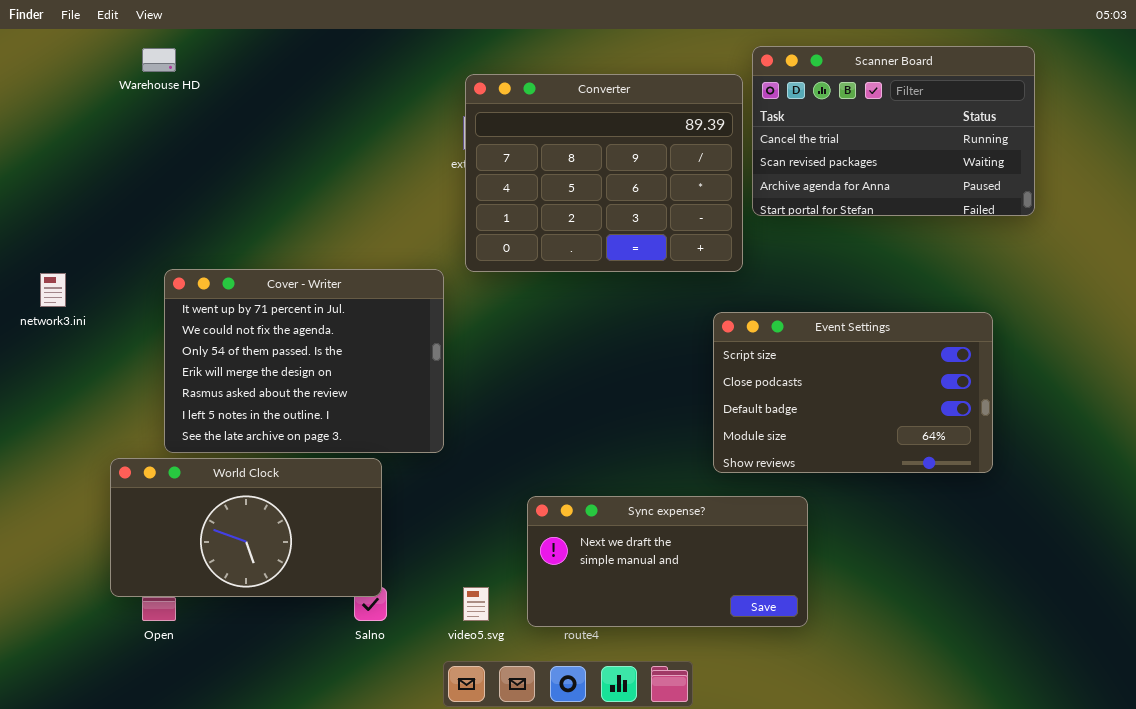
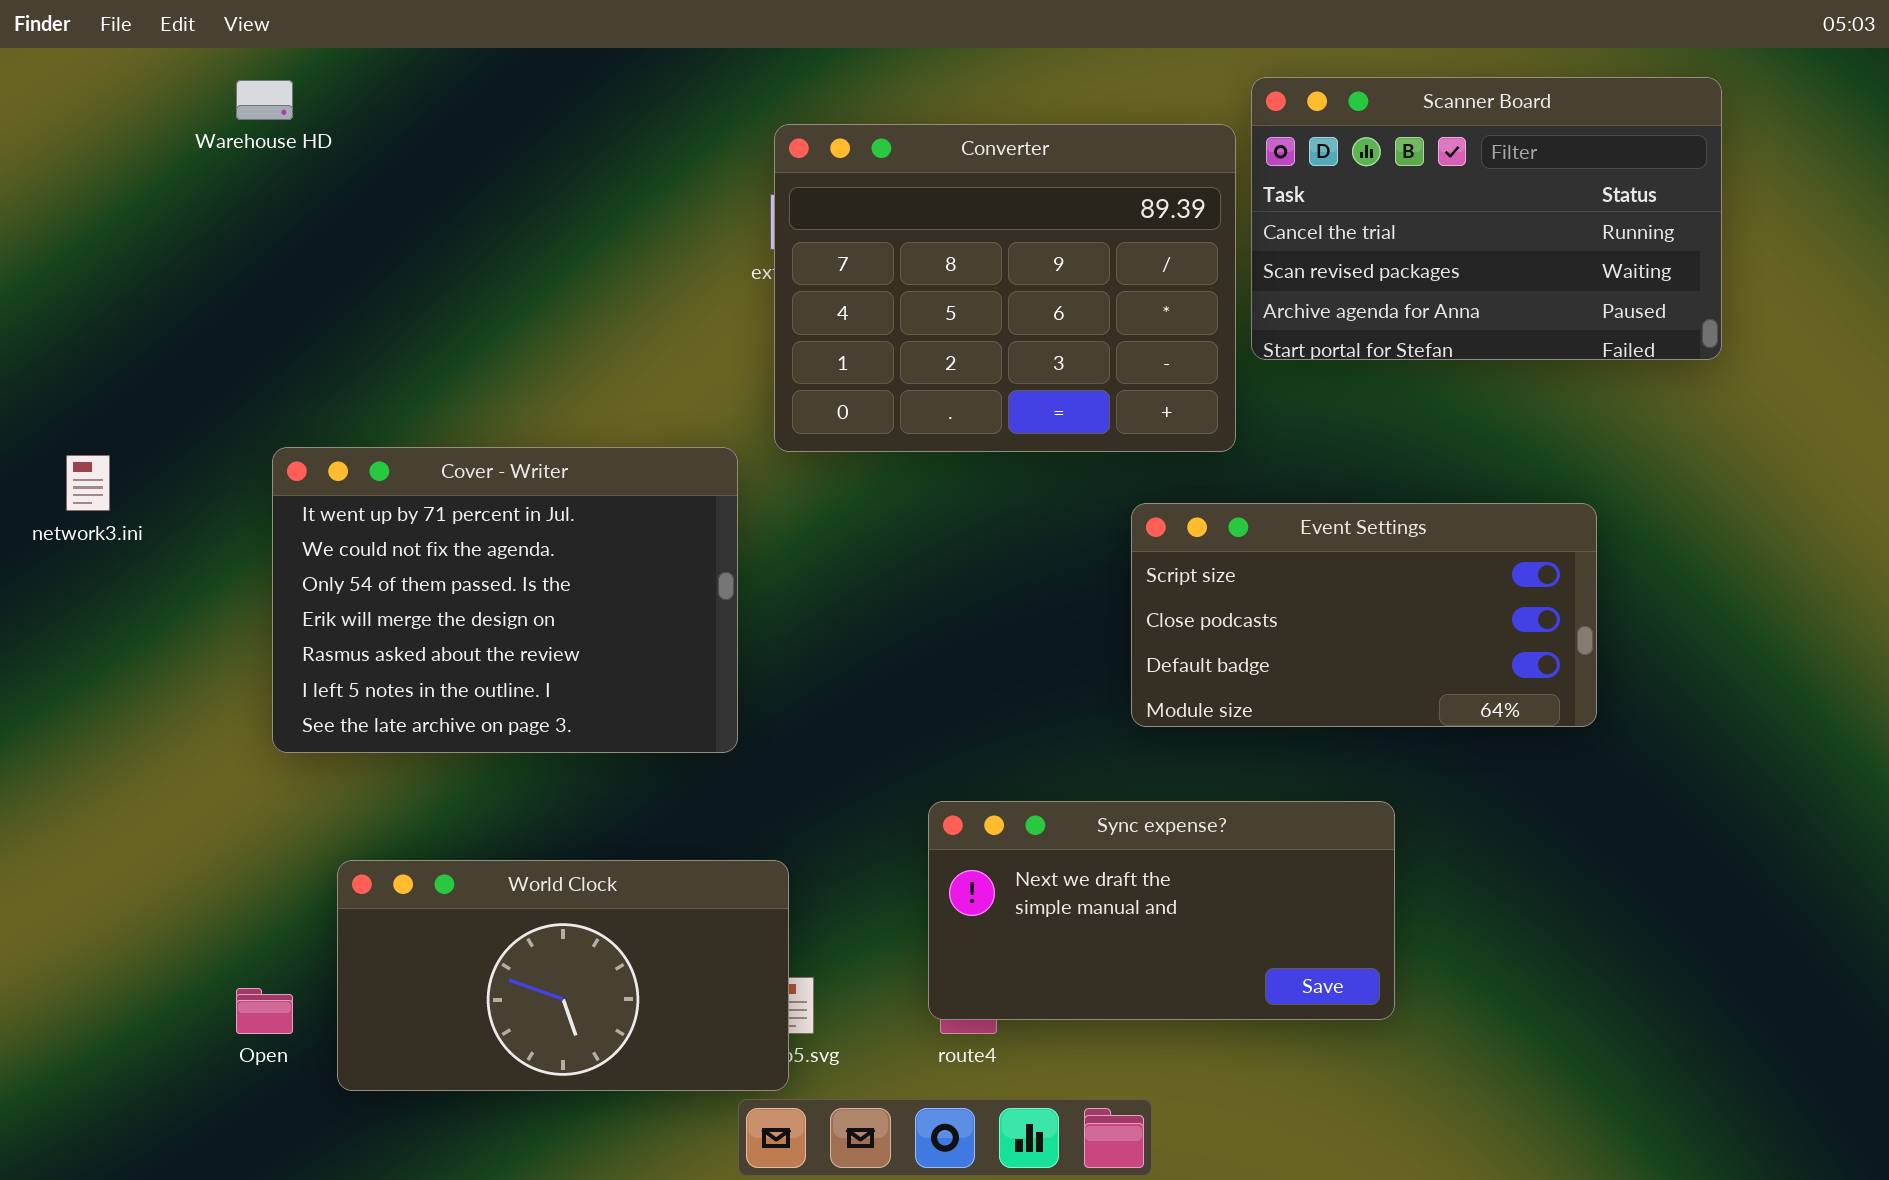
Event Settings: [713,312,993,473] -> [1131,503,1597,727], moved, resized
World Clock: [110,458,382,597] -> [337,860,789,1091], moved
Sync expense?: [527,496,808,627] -> [928,801,1395,1020], moved

